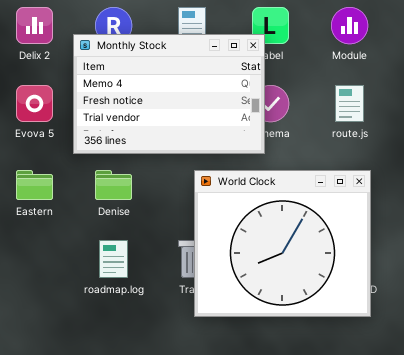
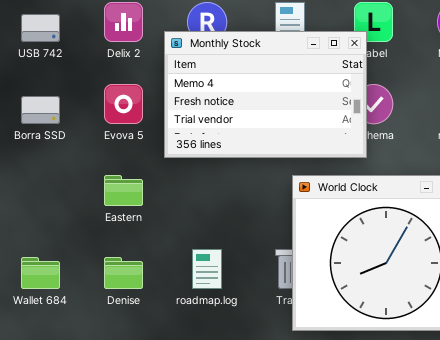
Denise: [95,170,132,200] -> [104,257,143,289], moved

